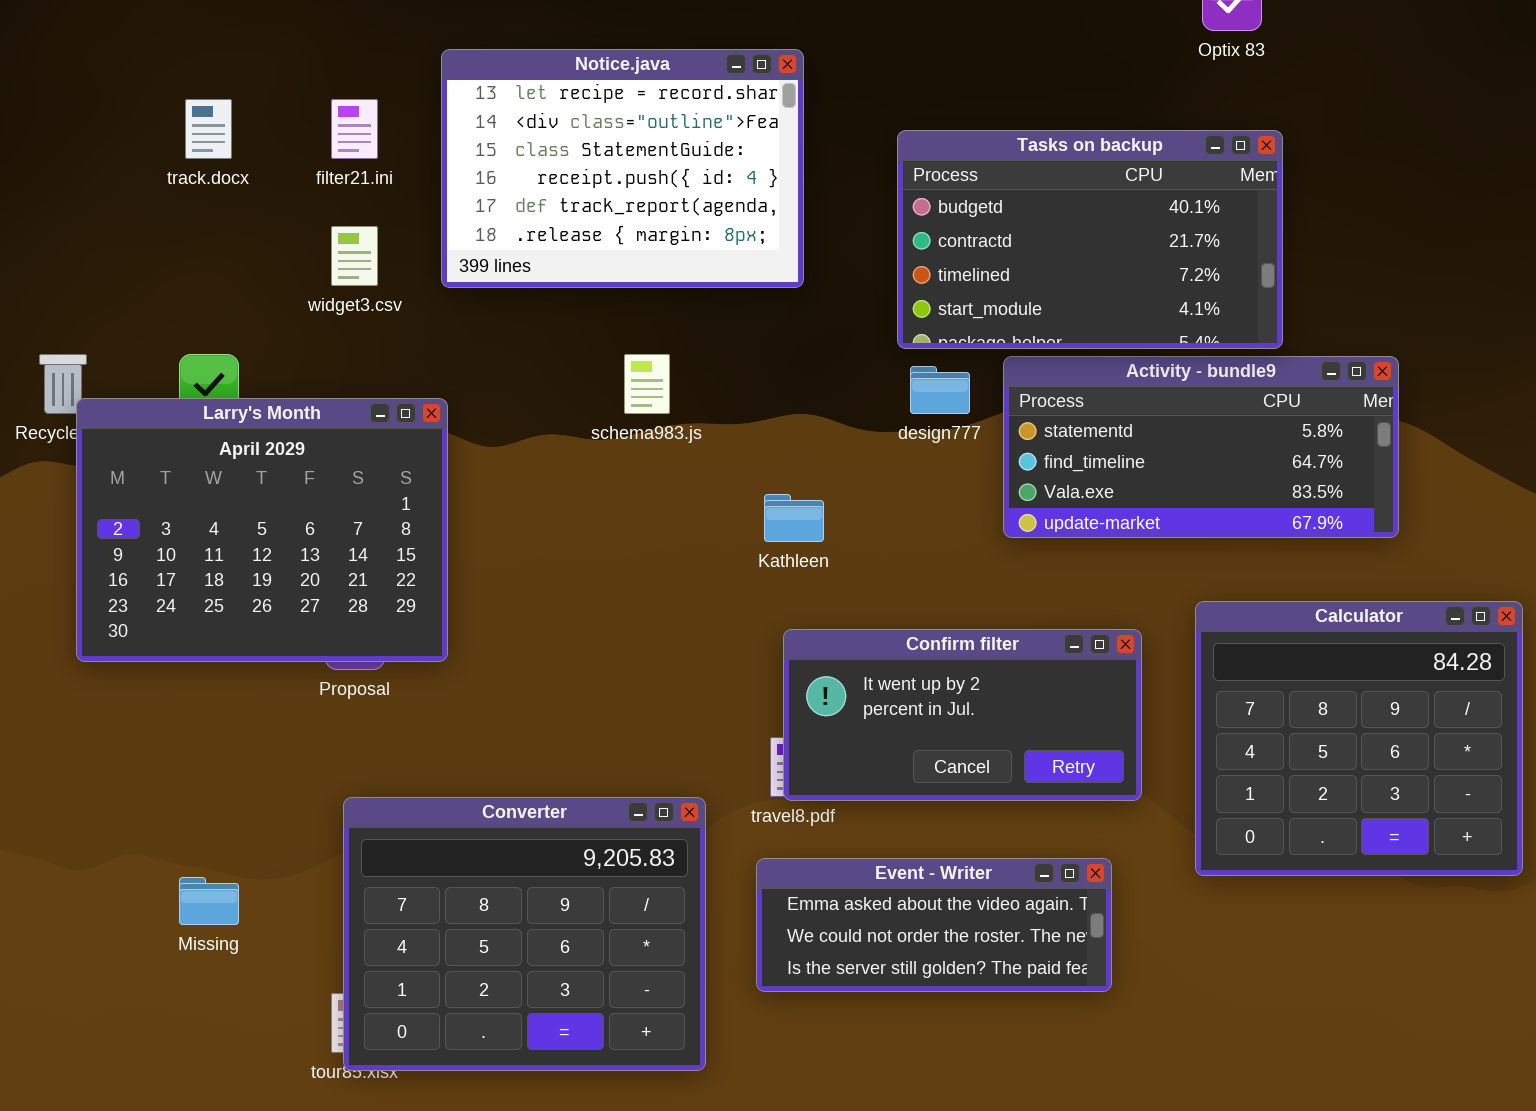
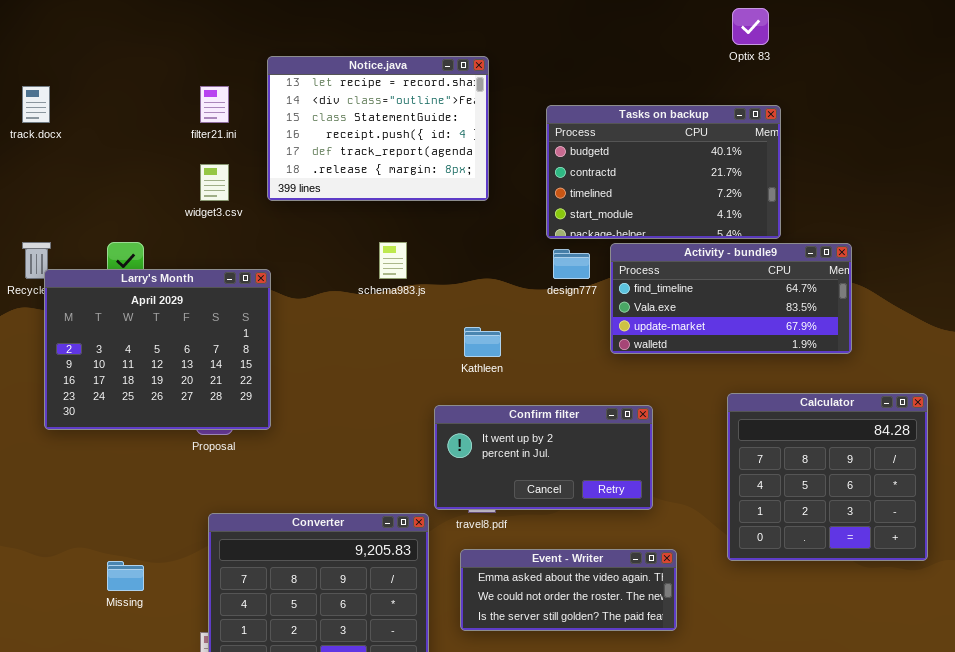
track.docx: [185,99,232,159] -> [22,86,50,123], moved
Activity - bundle9: [1003,356,1399,538] -> [610,243,852,354], scrolled down 1 row
Confirm filter: [783,629,1142,801] -> [434,405,653,510], moved

